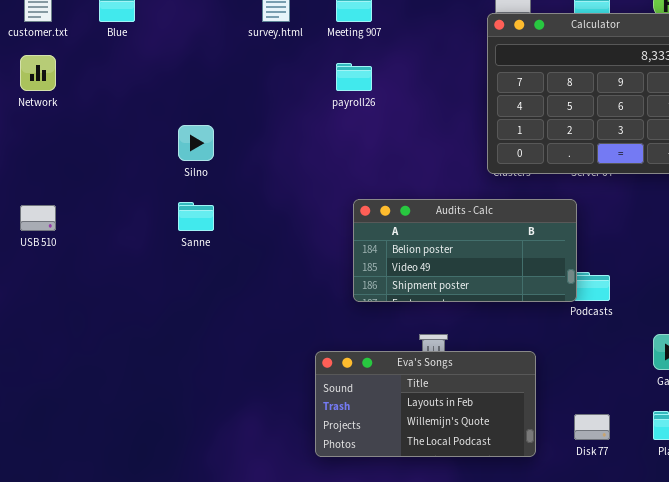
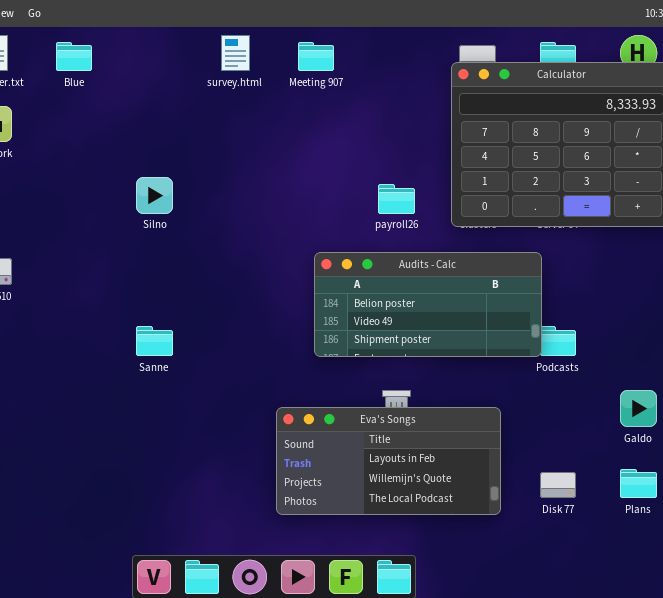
payroll26: [336,63,372,91] -> [378,184,415,214], moved
Sanne: [178,202,214,231] -> [136,326,173,356], moved

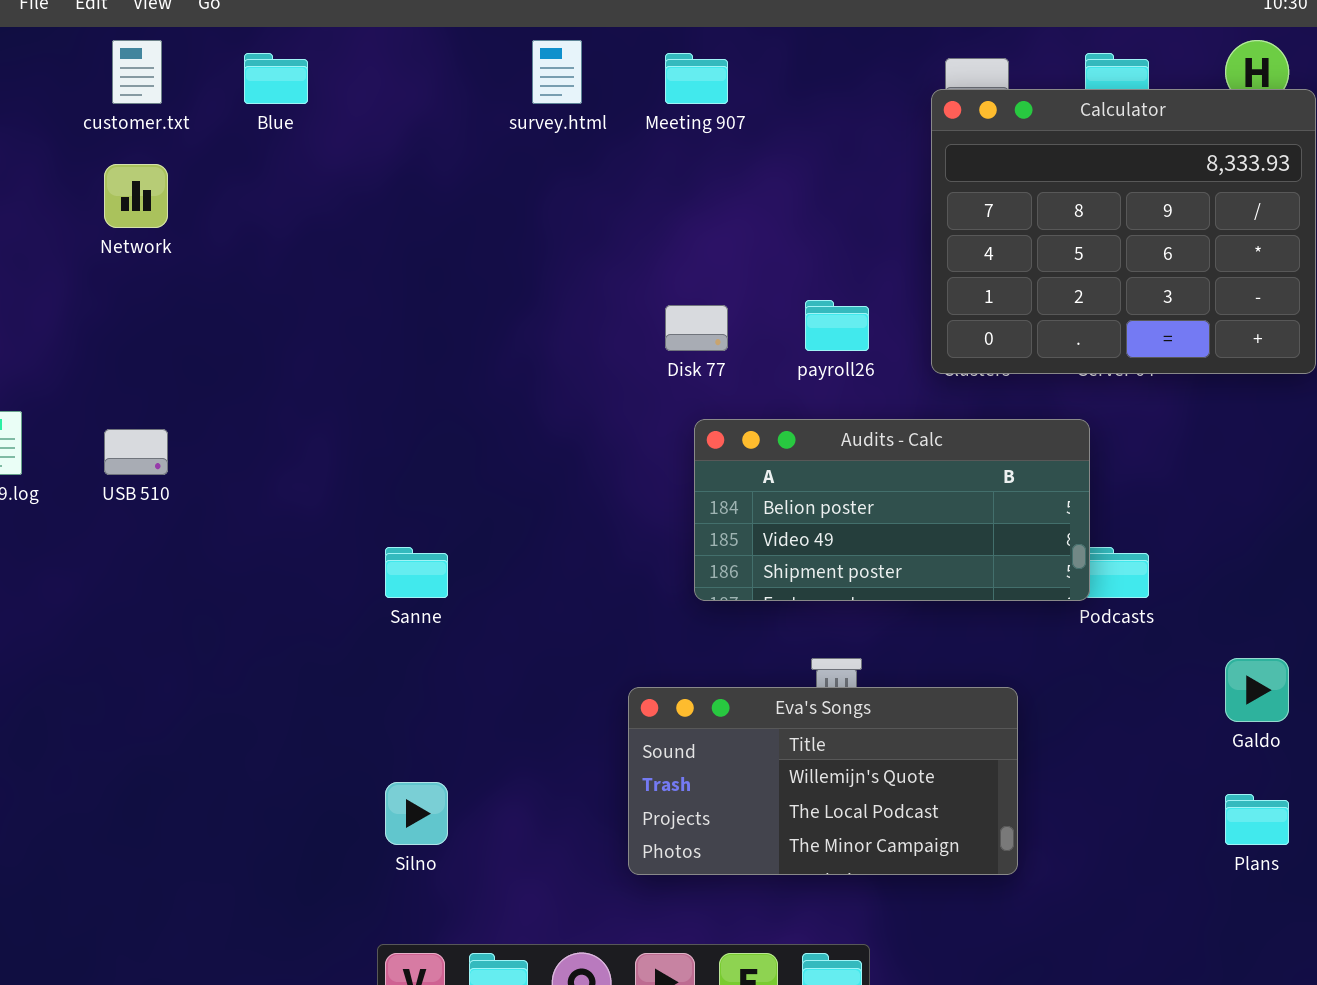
Silno: [136,177,173,214] -> [385,782,448,845], moved
Eva's Songs: [276,407,501,515] -> [628,687,1018,875], scrolled down 1 row
Disk 77: [540,472,576,498] -> [665,305,728,351], moved

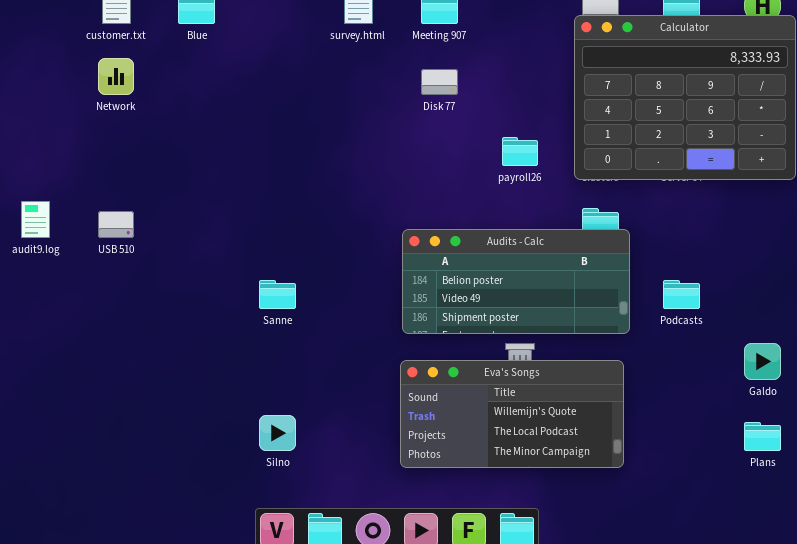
Disk 77: [665,305,728,351] -> [421,69,458,95], moved
Audits - Calc: [694,419,1090,601] -> [402,229,630,334], moved

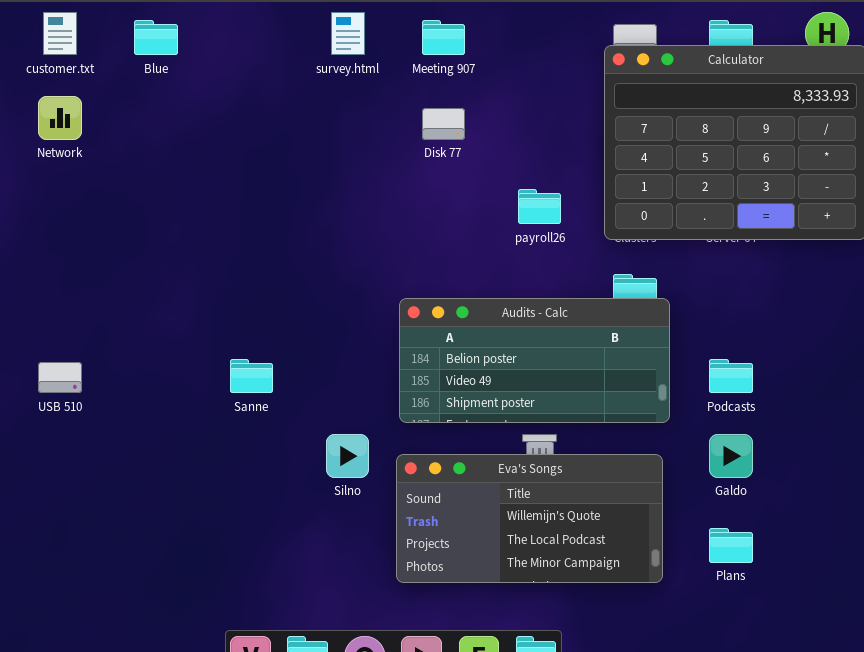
USB 510: [98,211,134,238] -> [38,362,82,393], moved
Galdo: [744,343,781,380] -> [709,434,753,478], moved
Silno: [259,415,296,451] -> [326,434,369,478], moved
Plans: [744,422,781,451] -> [709,528,753,563], moved

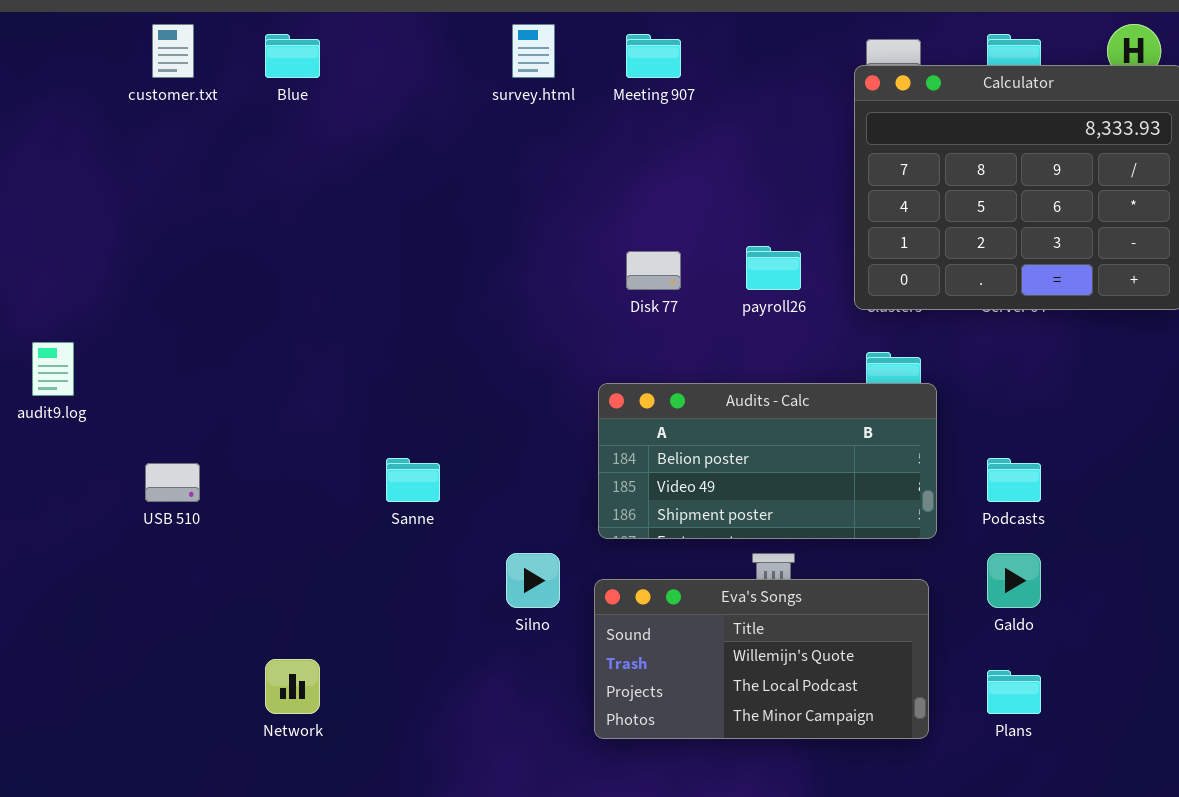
Network: [38,96,82,140] -> [265,659,320,714], moved
Disk 77: [422,108,465,140] -> [626,251,681,290], moved

